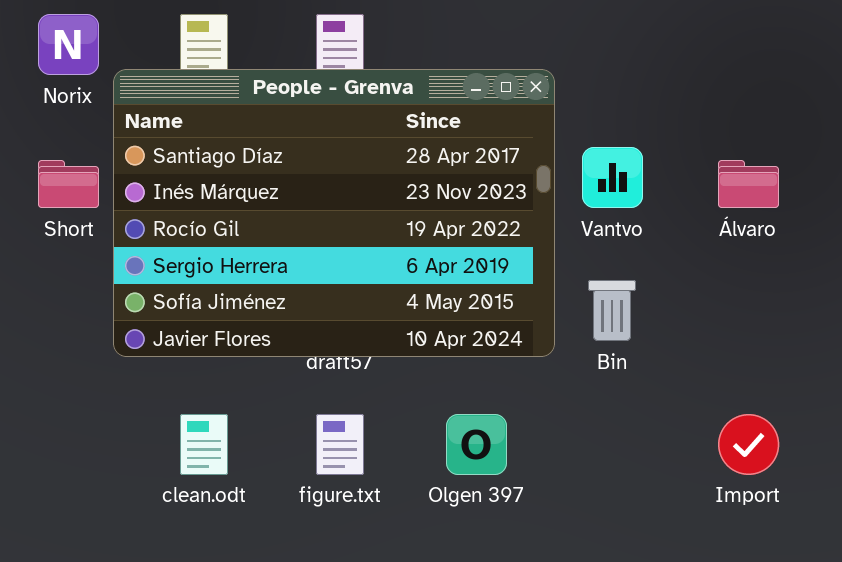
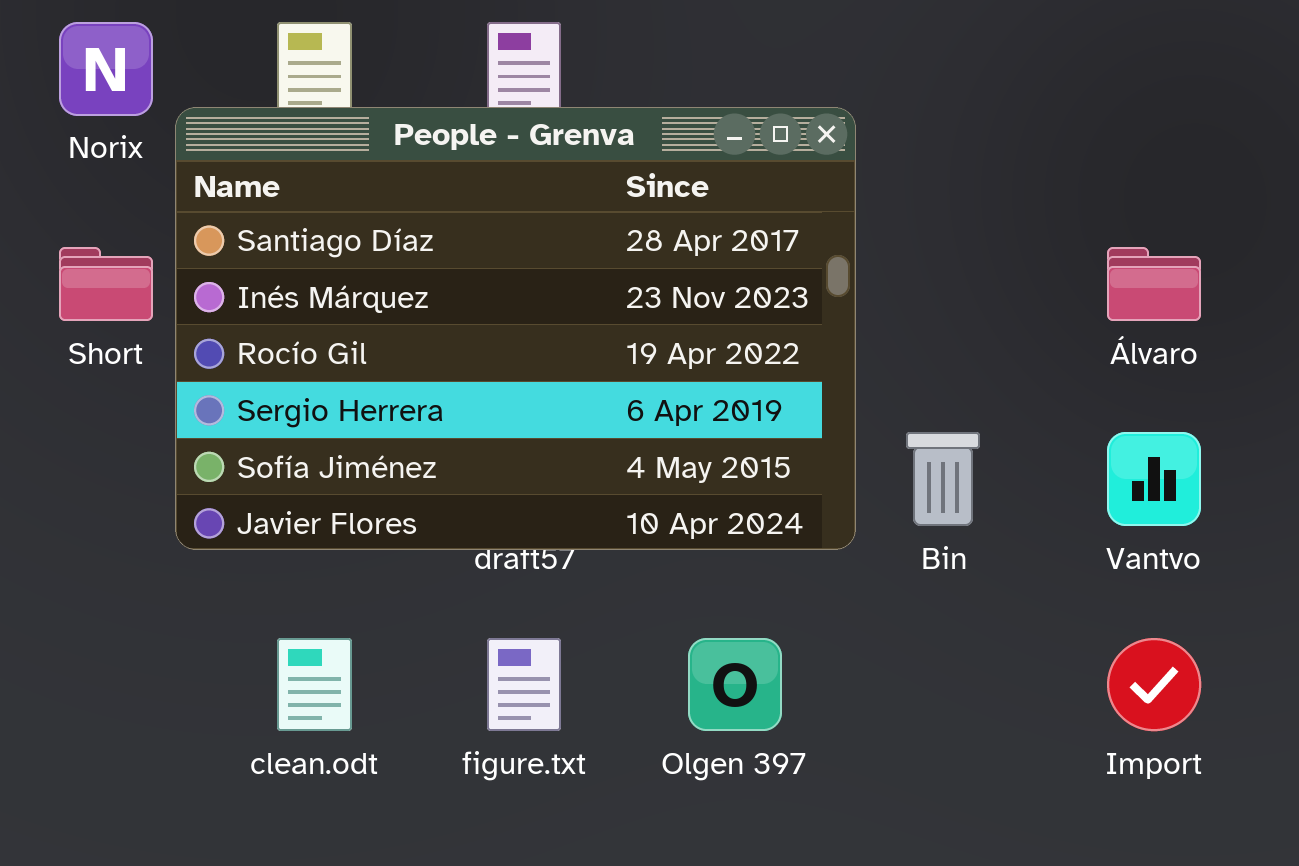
Vantvo: [582,147,643,208] -> [1107,432,1201,526], moved

